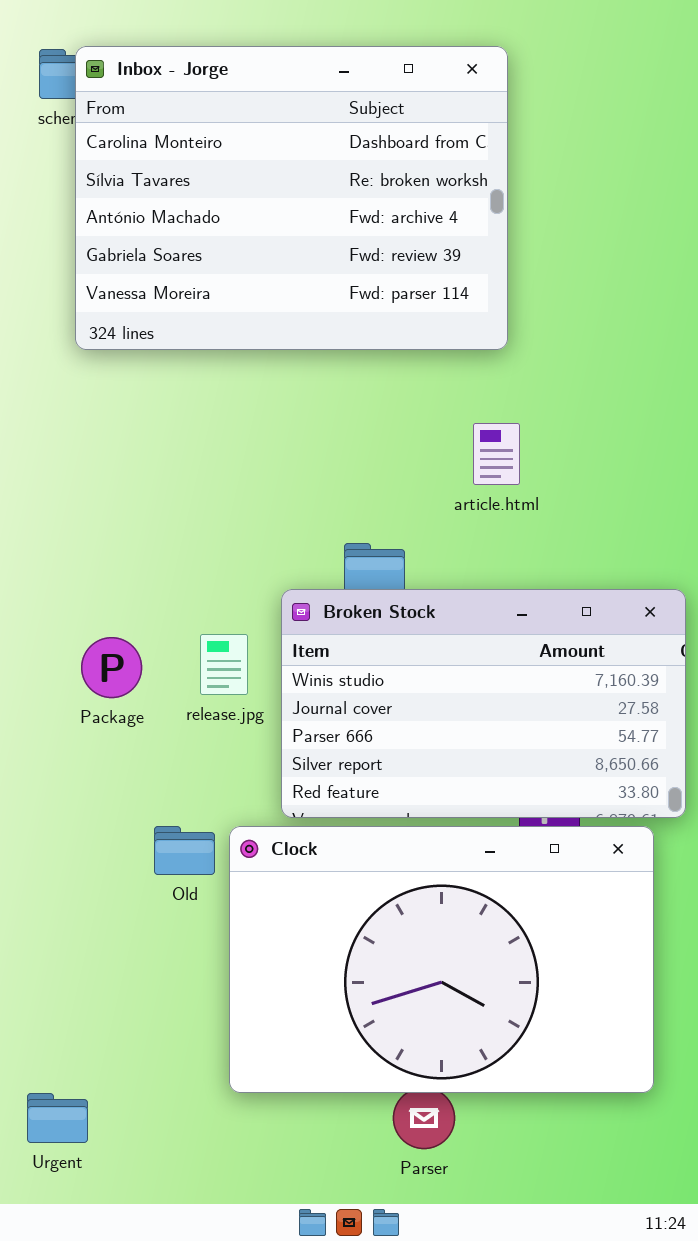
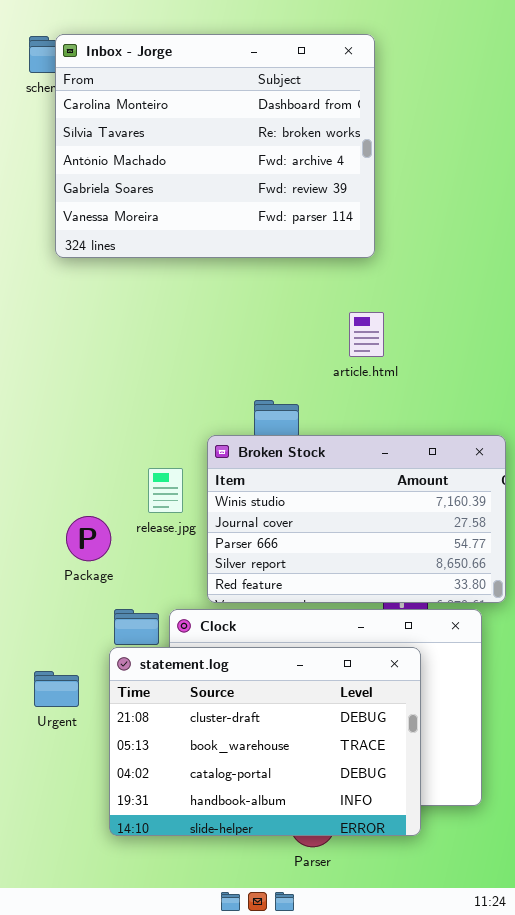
Package: [81,637,142,698] -> [66,516,111,561], moved
statement.log: none -> [109,647,421,836], opened
Urgent: [27,1093,88,1143] -> [34,671,79,707], moved

